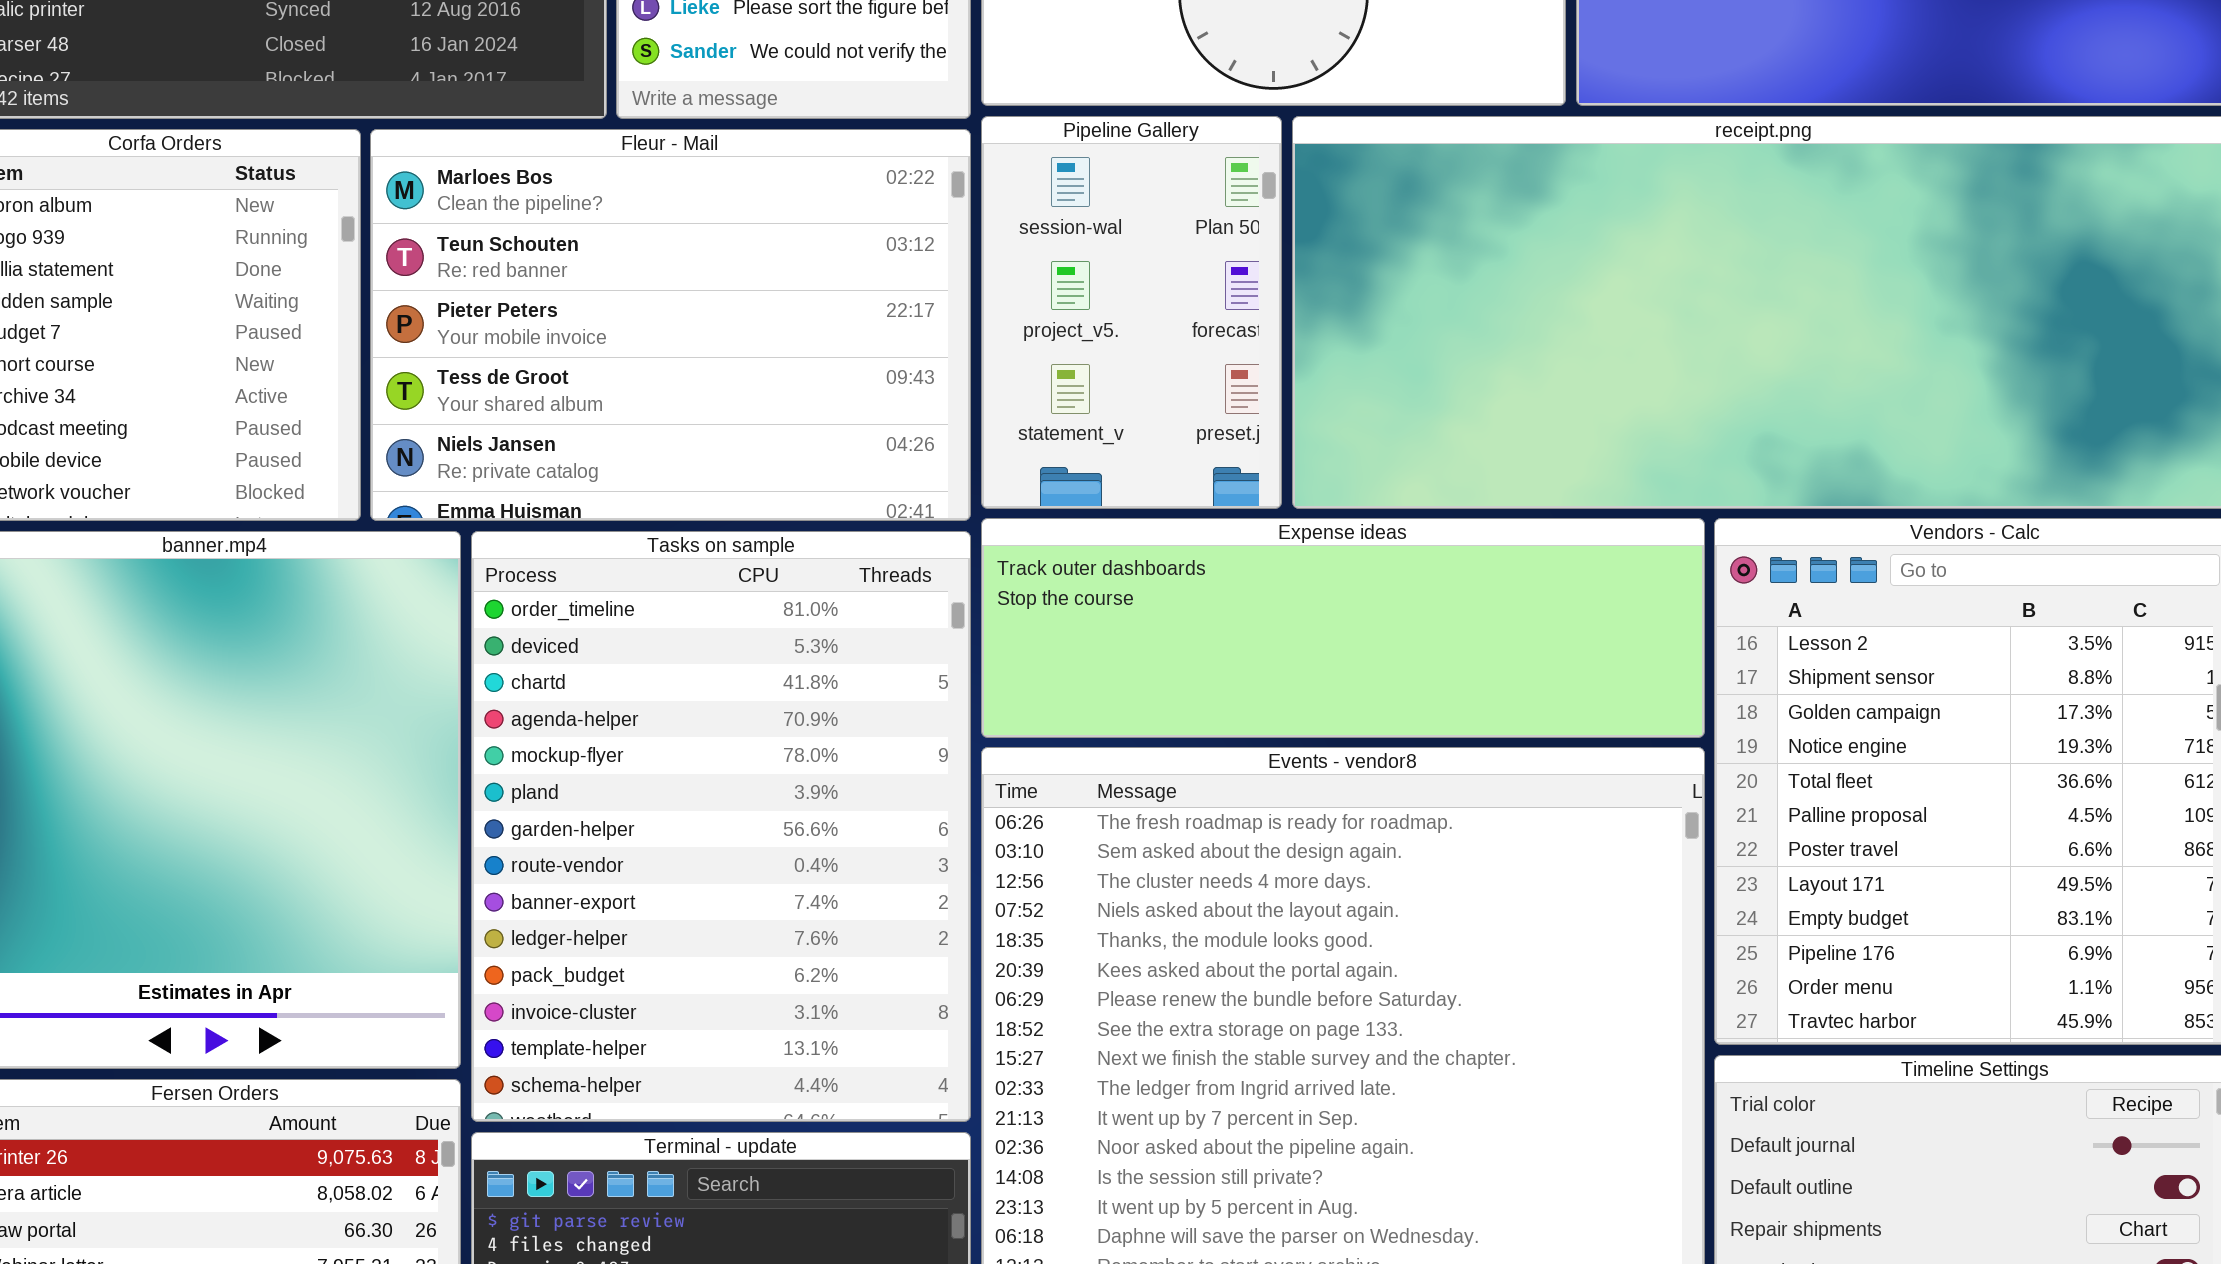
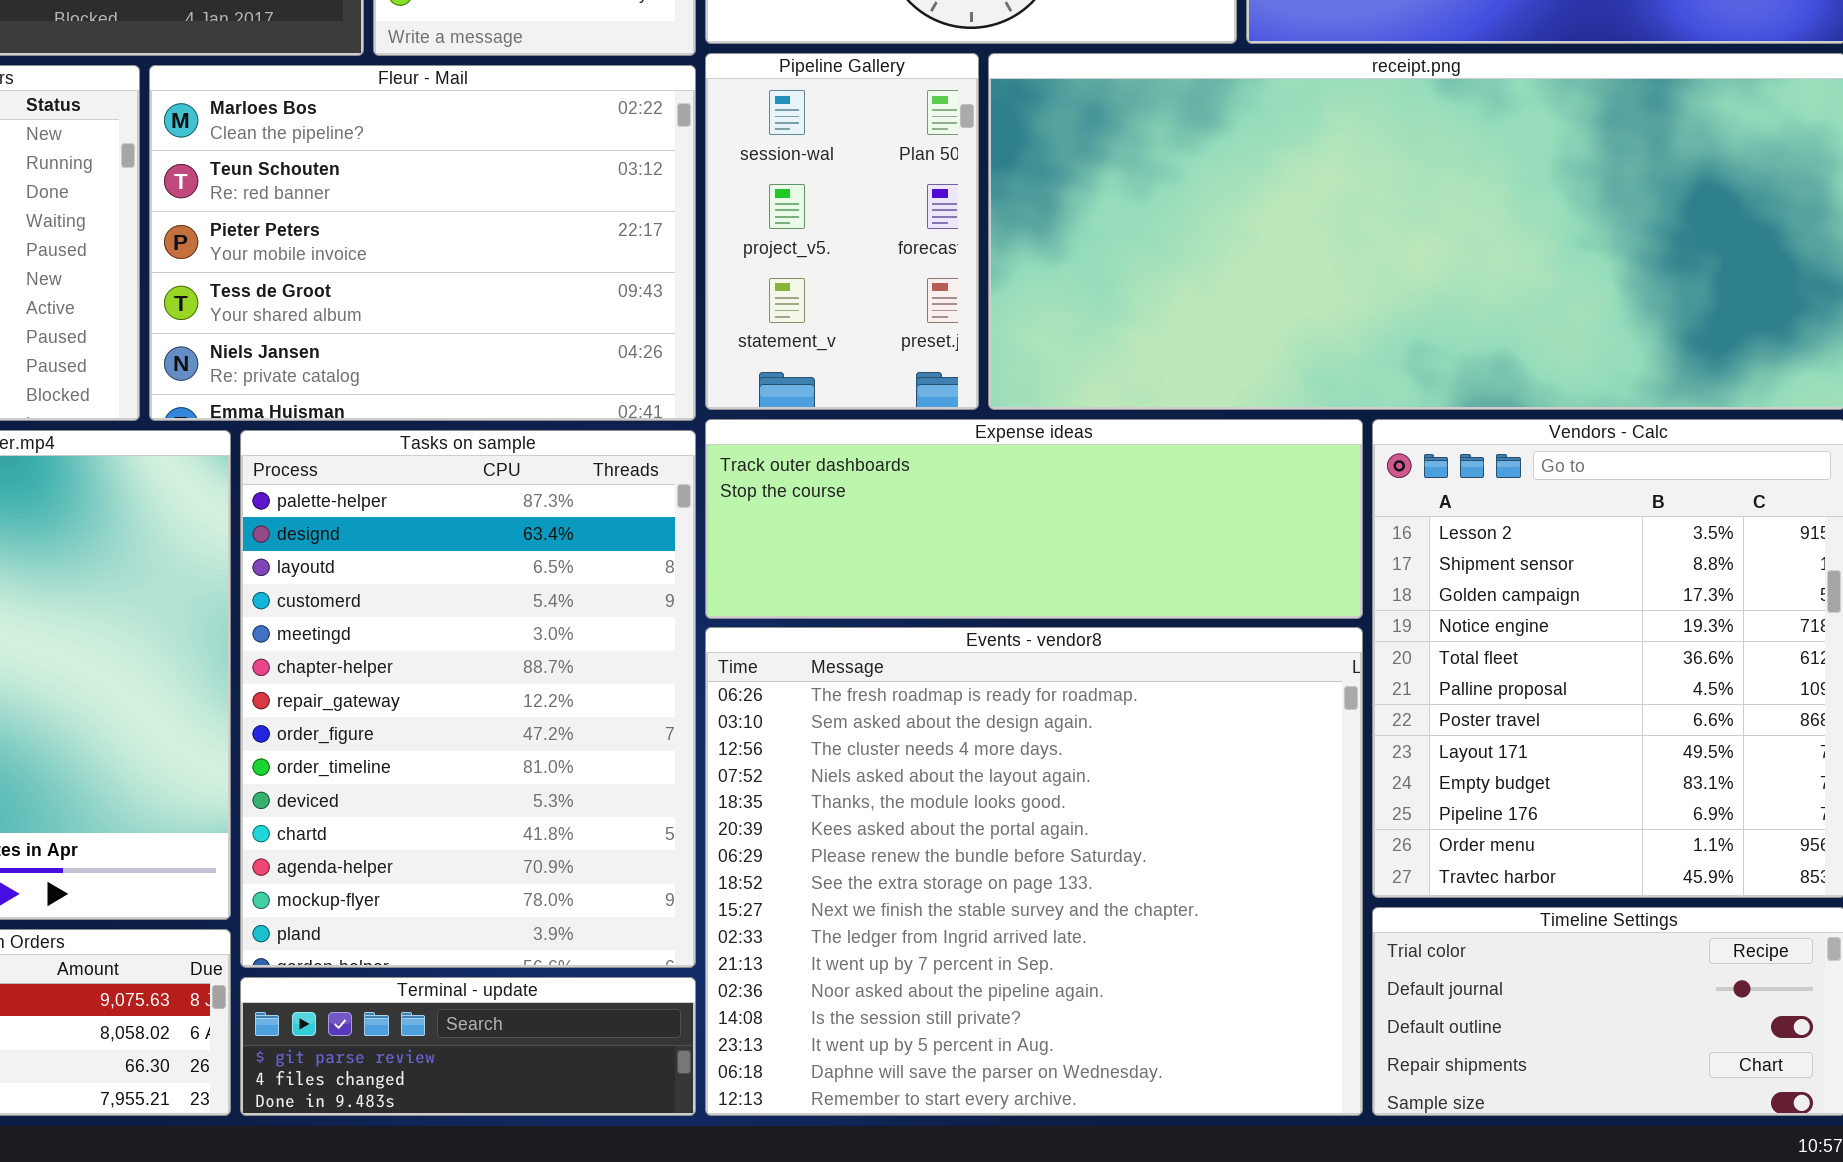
Tasks on sample: [471,531,971,1122] -> [240,430,696,968], scrolled up 8 rows

